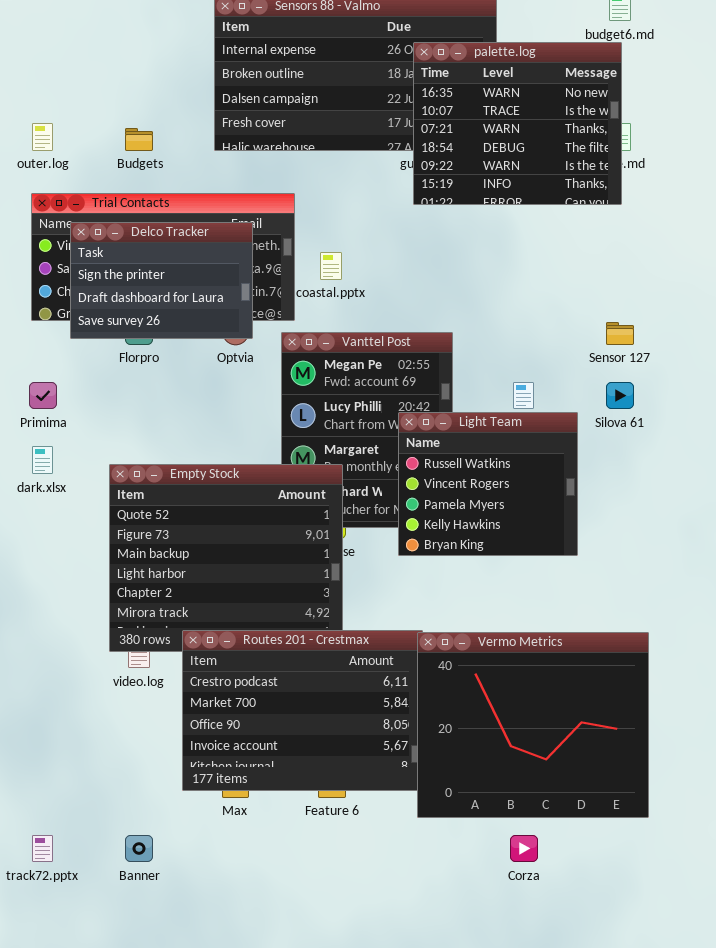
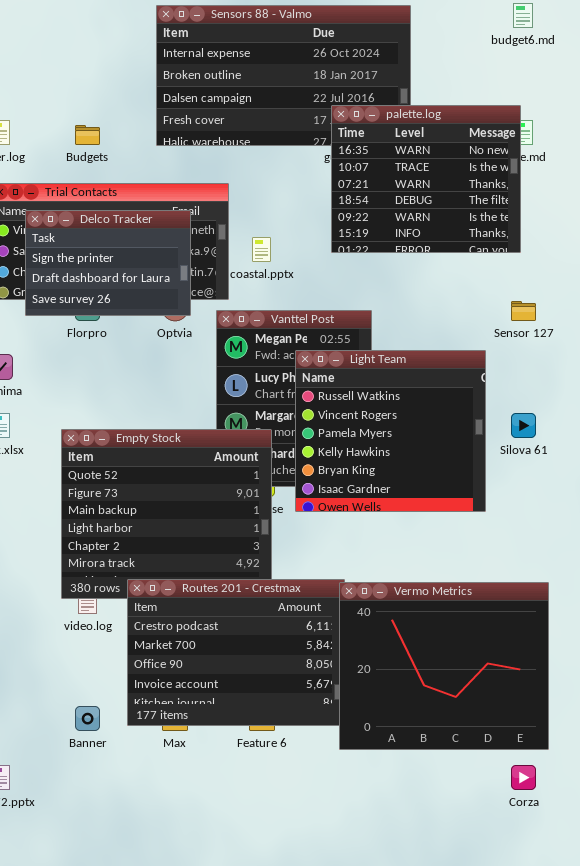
palette.log: [413,42,622,205] -> [331,105,521,253], moved
Silova 61: [606,382,634,409] -> [511,413,536,438], moved
Light Team: [398,412,578,556] -> [295,350,486,512], resized
Banner: [125,835,153,862] -> [75,706,100,731], moved
Corza: [510,835,538,862] -> [511,765,536,790], moved

